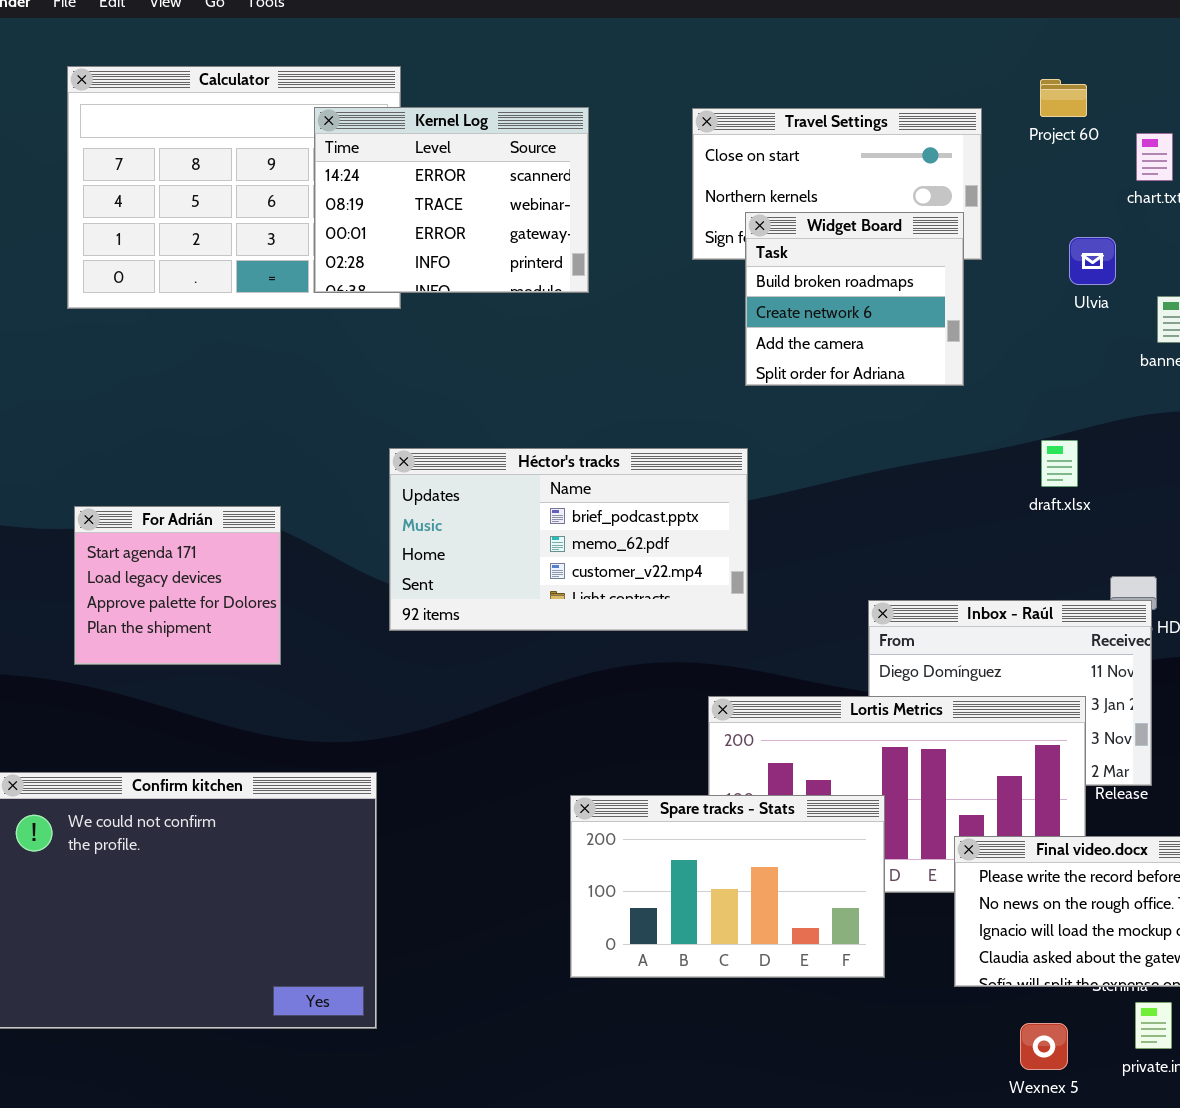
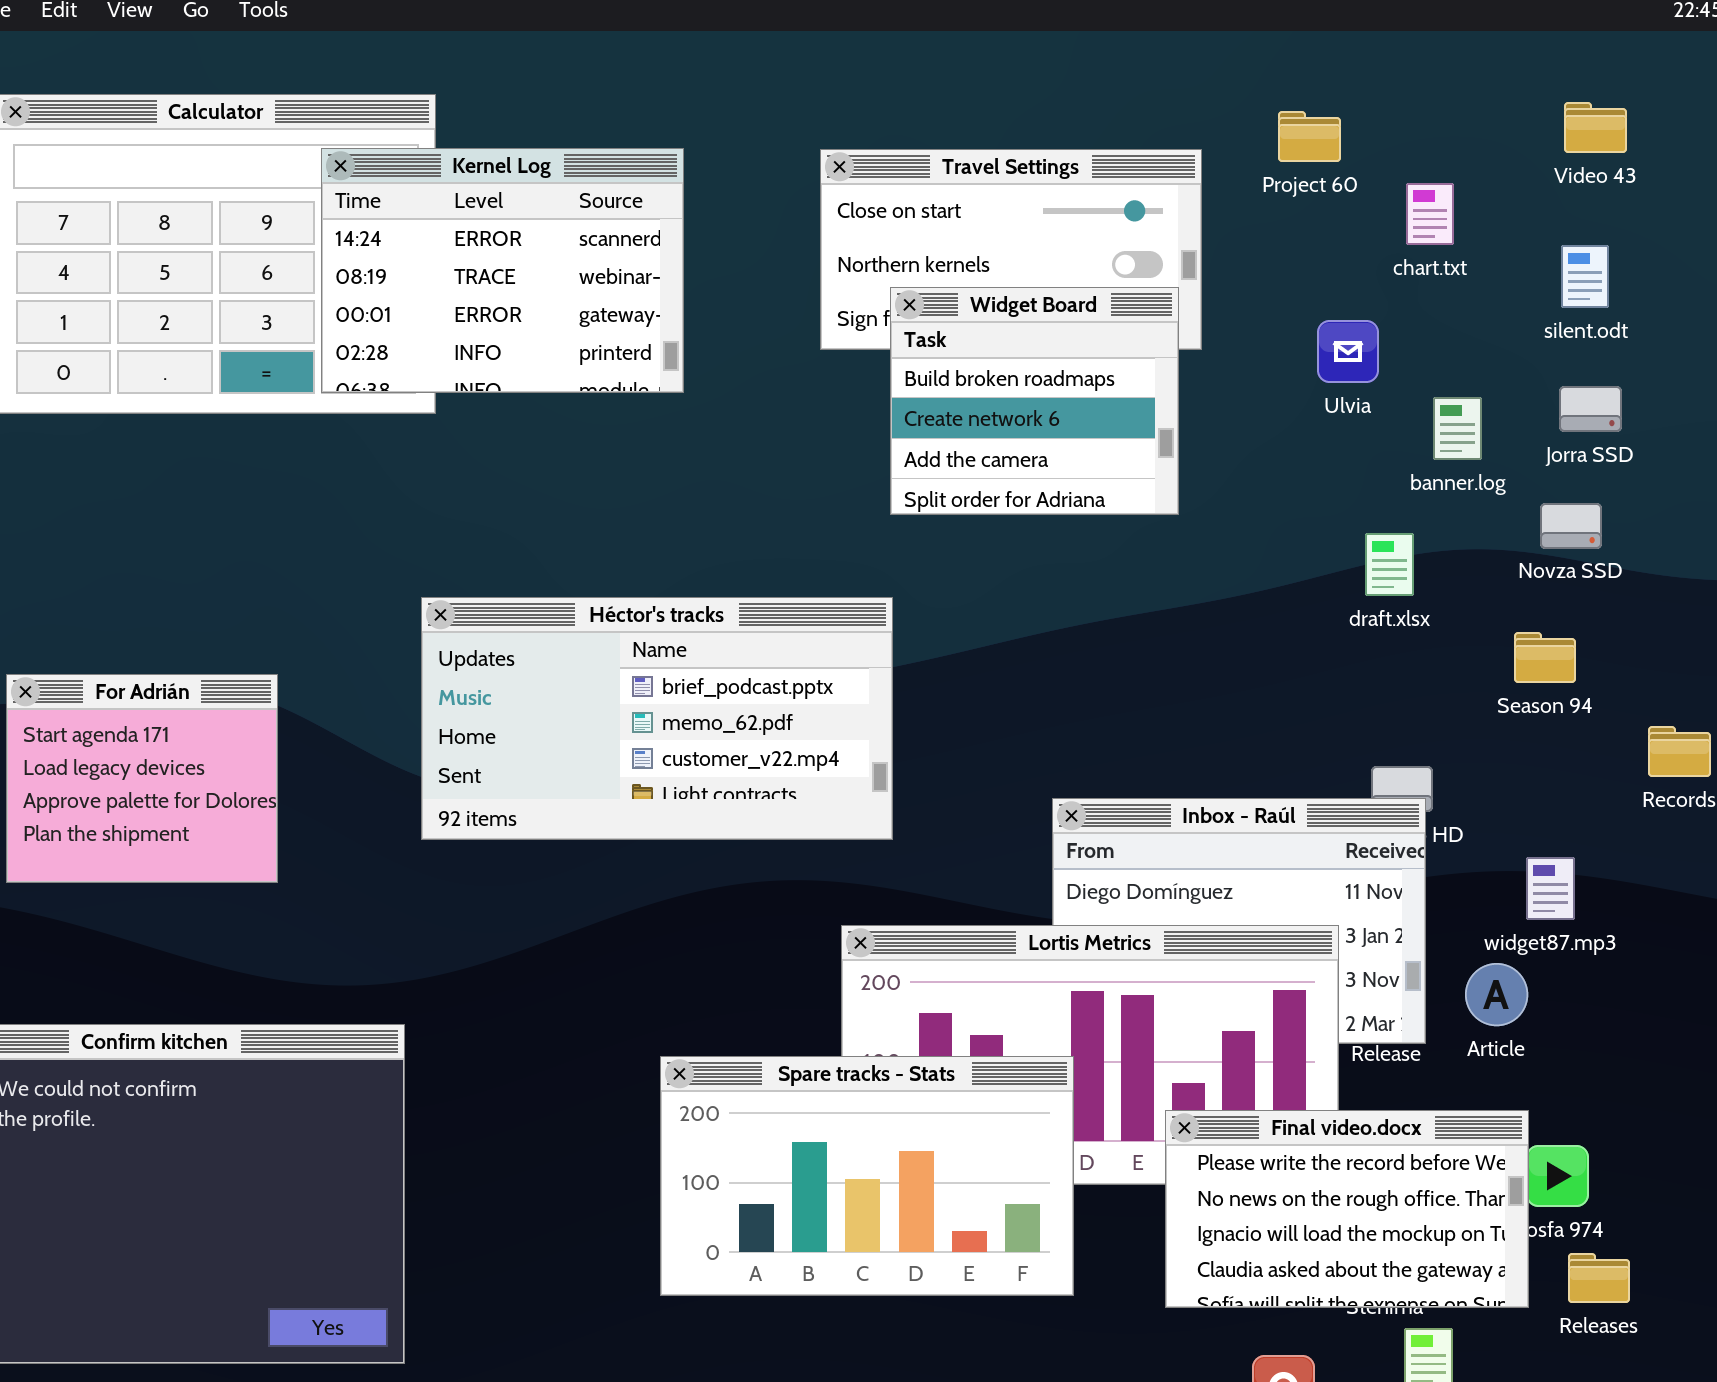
draft.xlsx: [1041,440,1078,487] -> [1365,533,1414,596], moved

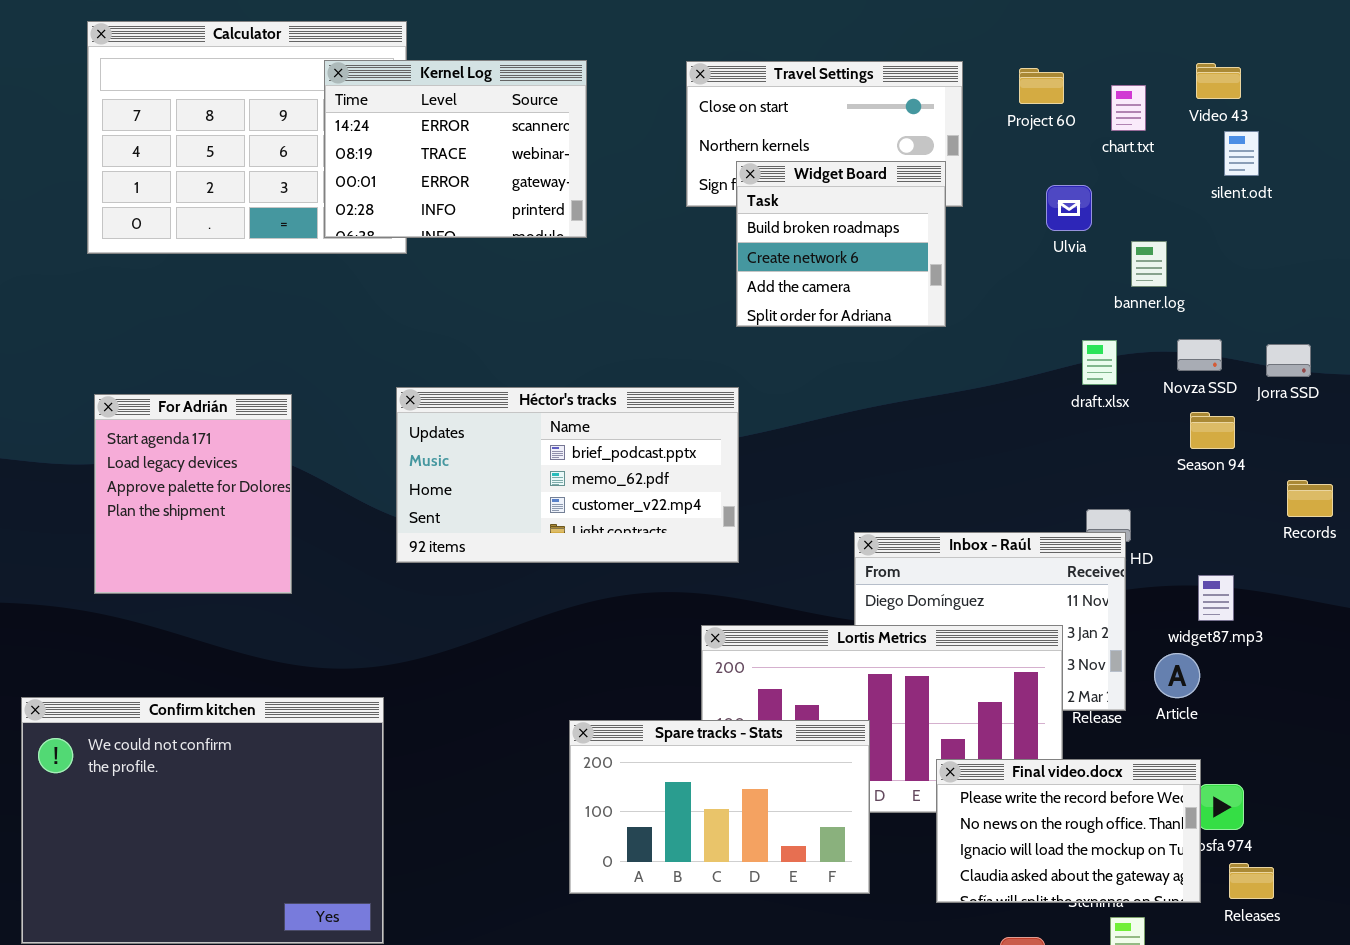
Video 43: [1564,102,1627,153] -> [1196,63,1241,99], moved
Project 60: [1278,111,1341,162] -> [1019,68,1064,104], moved
Jorra SSD: [1559,386,1622,432] -> [1266,344,1311,377], moved
Novza SSD: [1540,503,1602,549] -> [1177,339,1222,371], moved
For Adrián: [6,674,278,883] -> [94,394,292,594], resized

